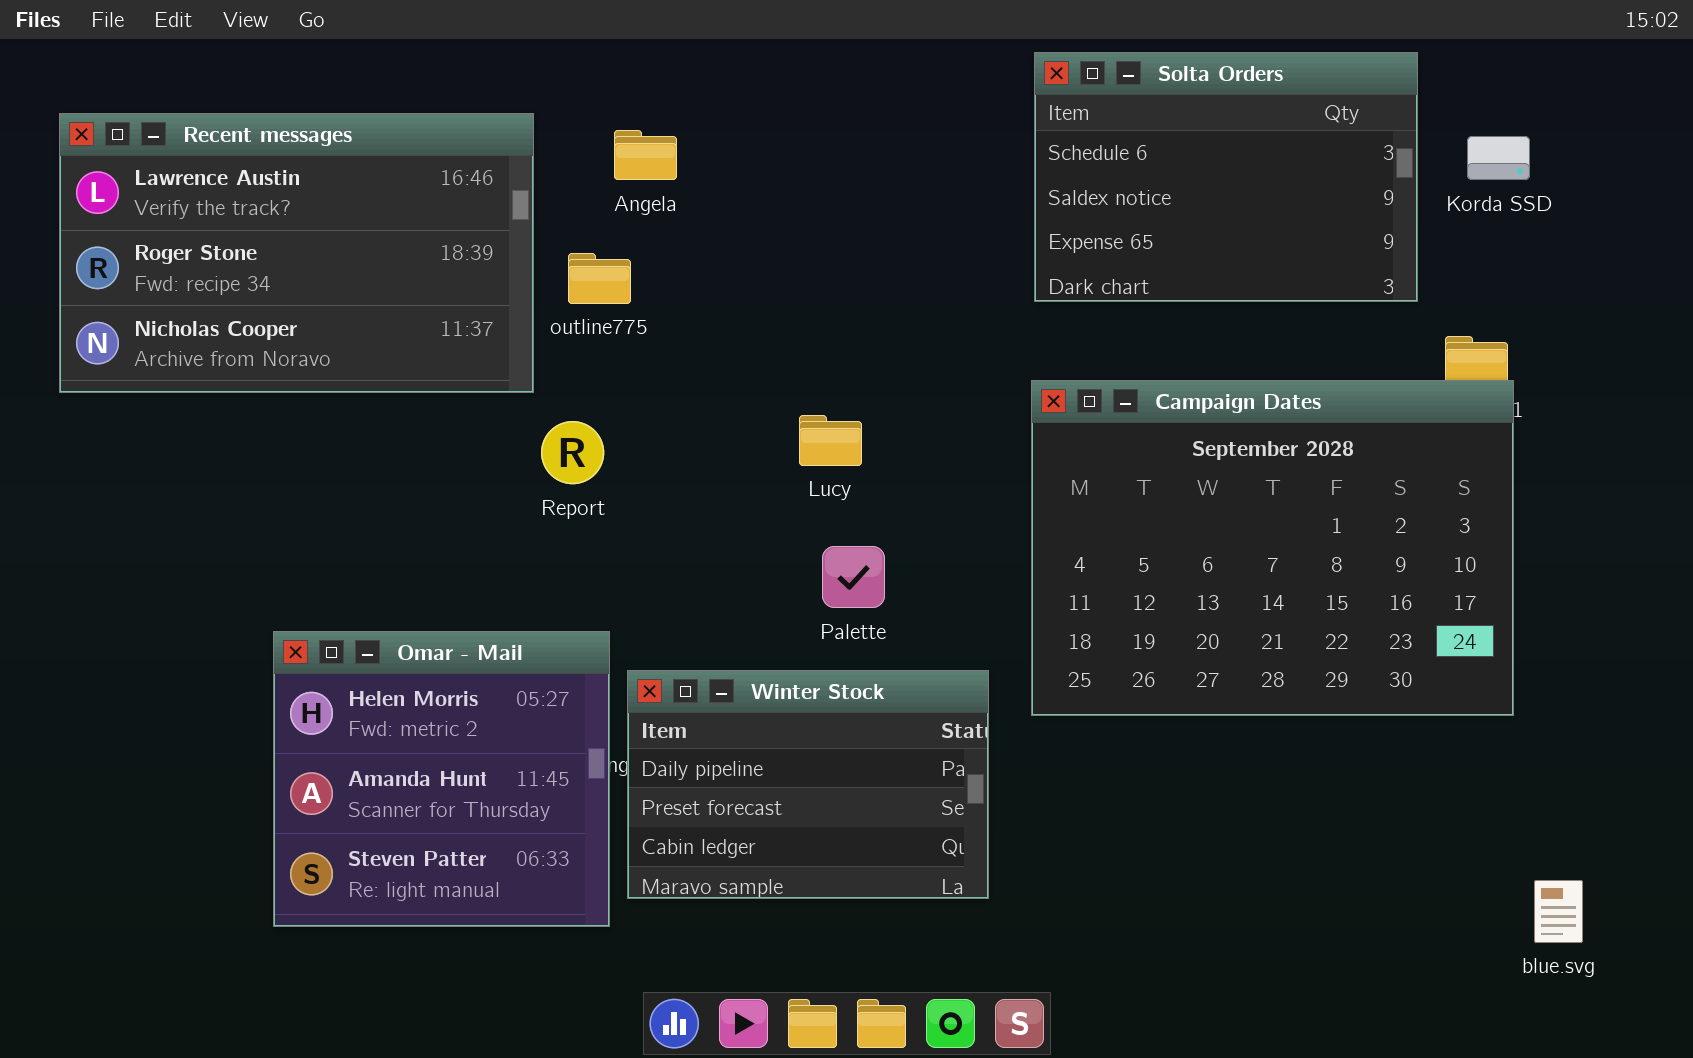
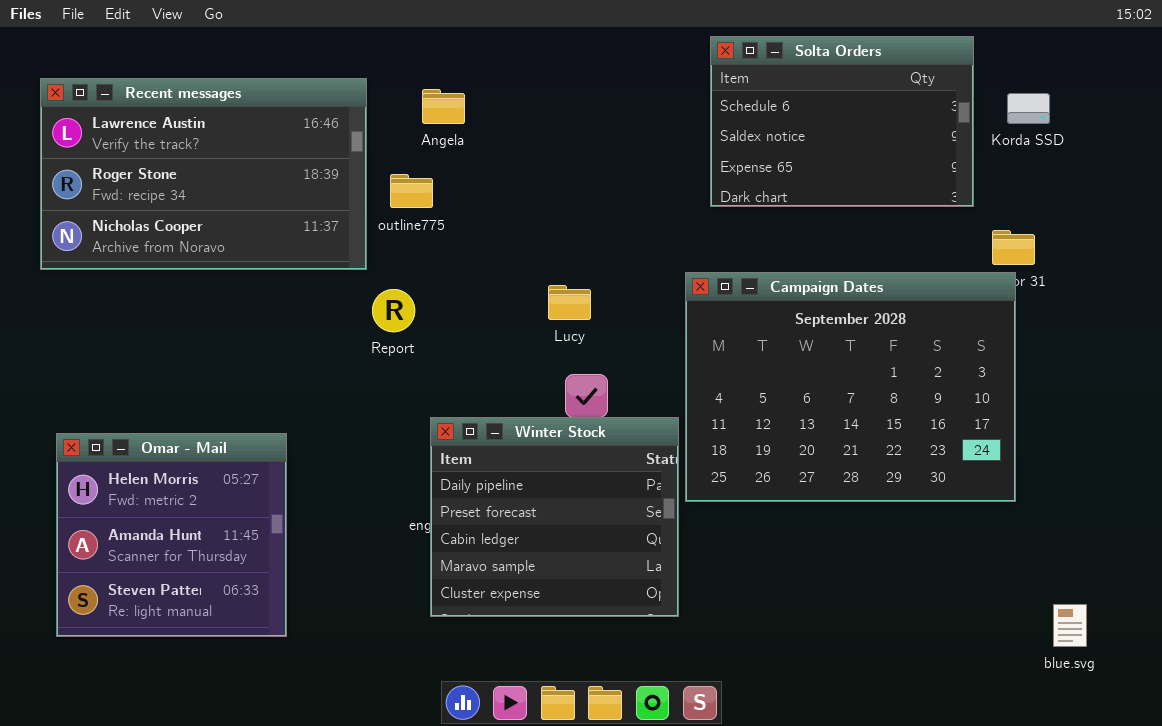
Campaign Dates: [1031,380,1514,716] -> [685,272,1016,502], moved
Omar - Mail: [273,631,610,927] -> [56,433,287,637], moved
Winter Stock: [627,670,989,899] -> [430,417,679,617], resized

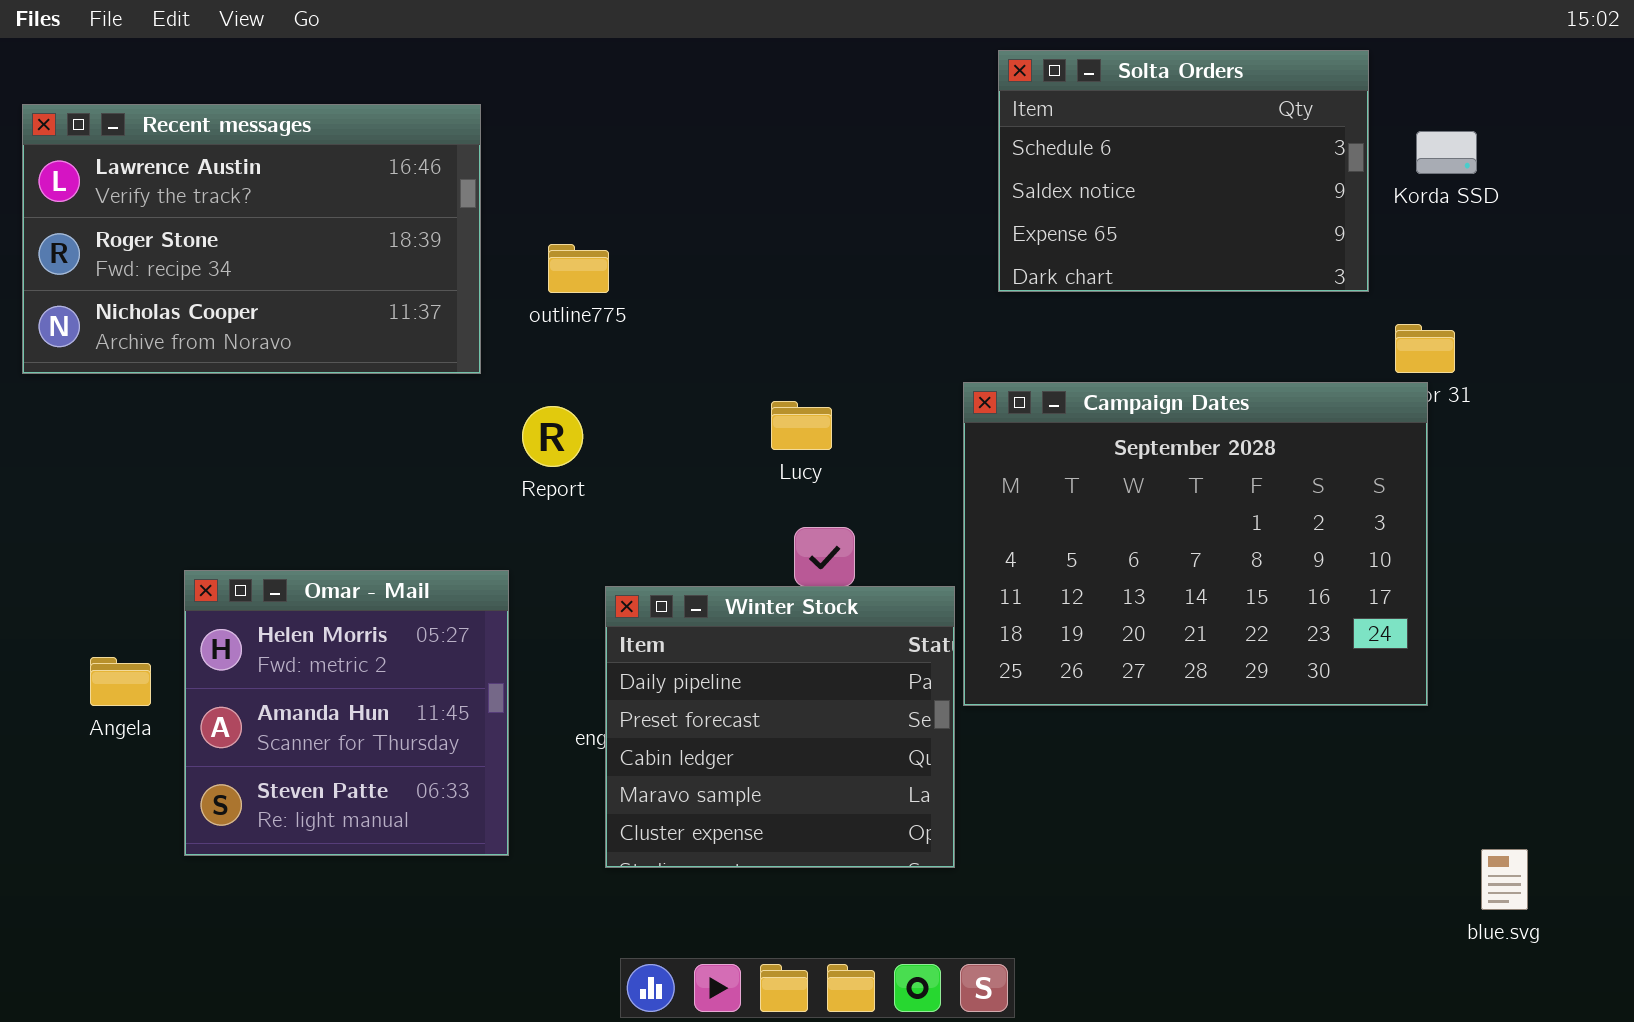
Recent messages: [40,78,367,270] -> [22,104,481,374], moved
Angela: [422,89,465,124] -> [90,657,151,706], moved
Omar - Mail: [56,433,287,637] -> [184,570,509,856], moved

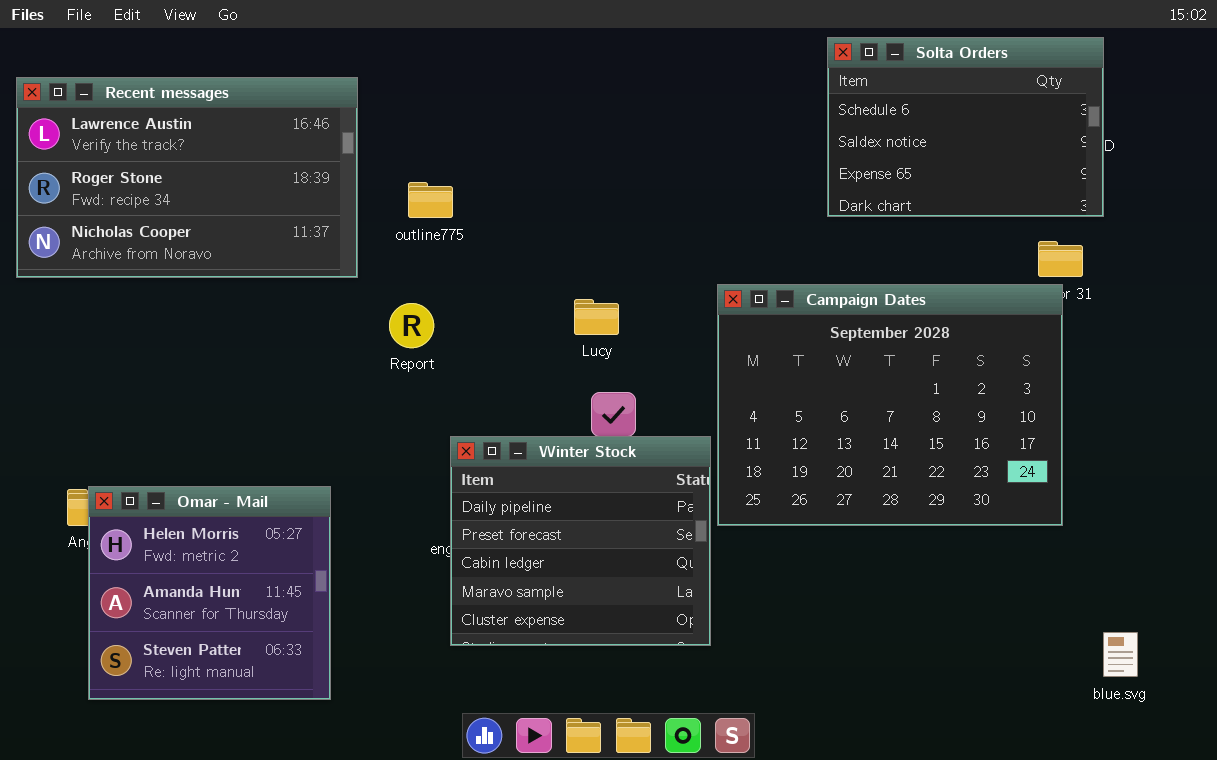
Solta Orders: [998,50,1369,292] -> [827,37,1104,217], moved
Omar - Mail: [184,570,509,856] -> [88,486,331,700], moved

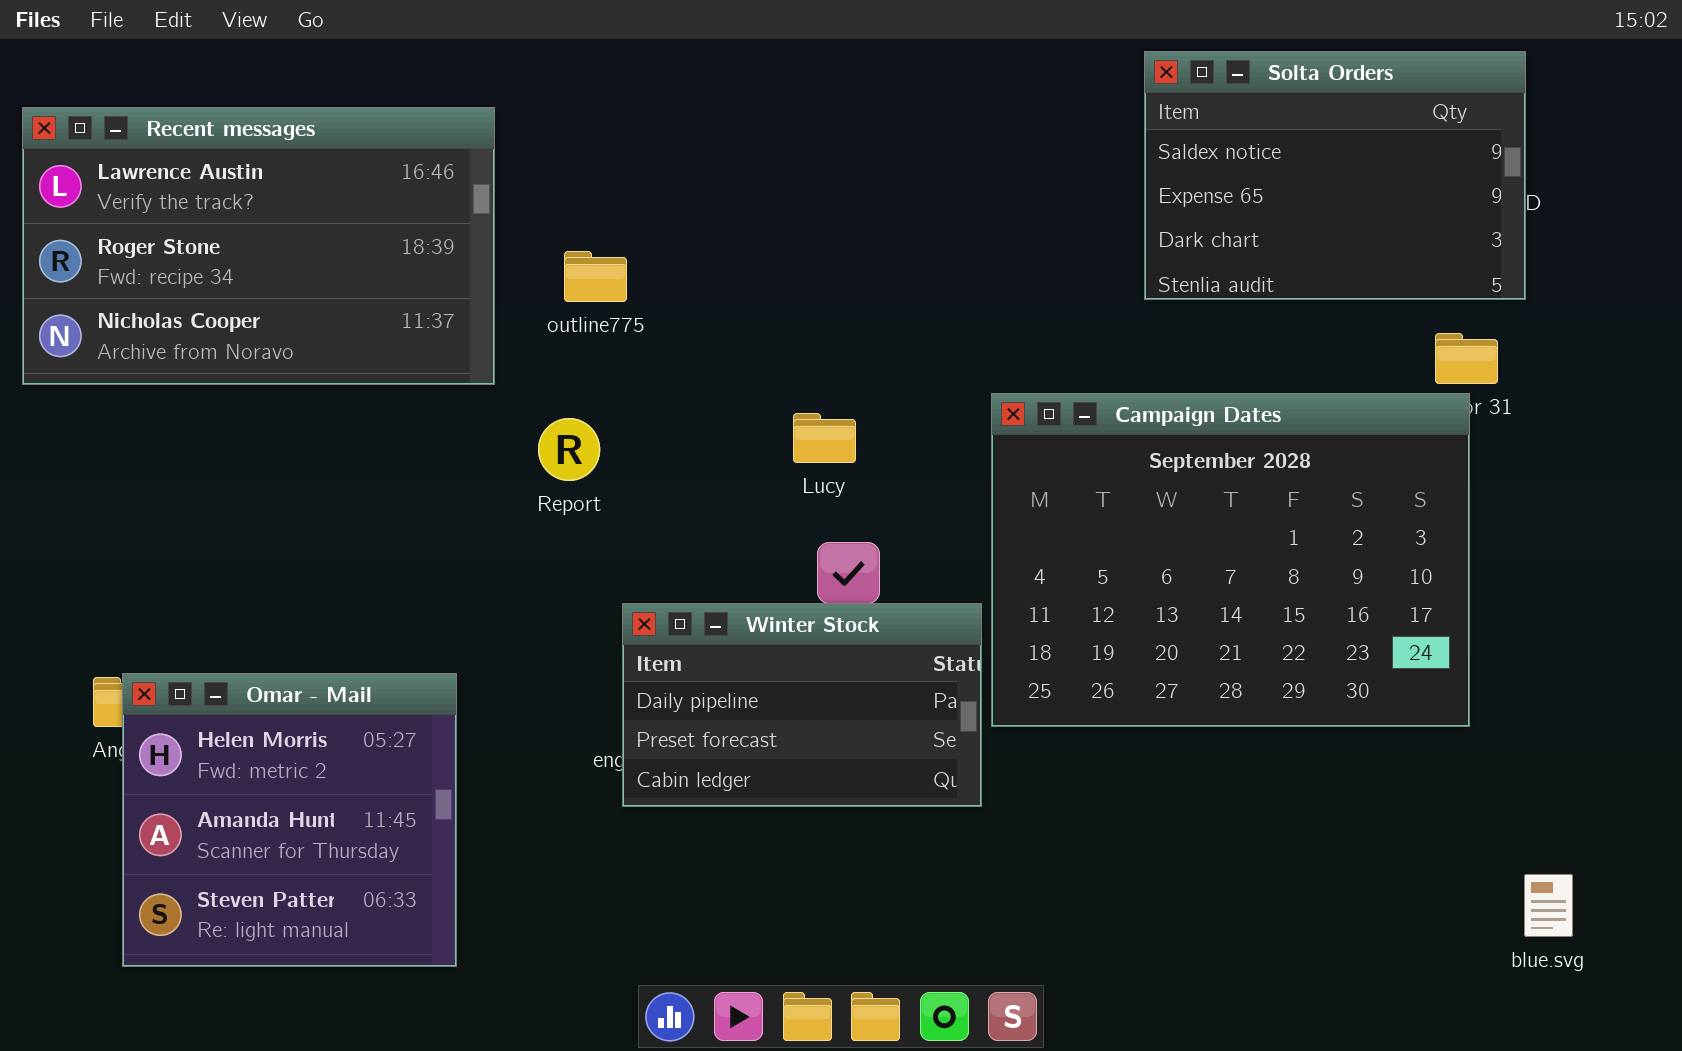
Solta Orders: [827,37,1104,217] -> [1144,51,1526,300], scrolled down 1 row
Winter Stock: [450,436,711,646] -> [622,603,982,807], resized

